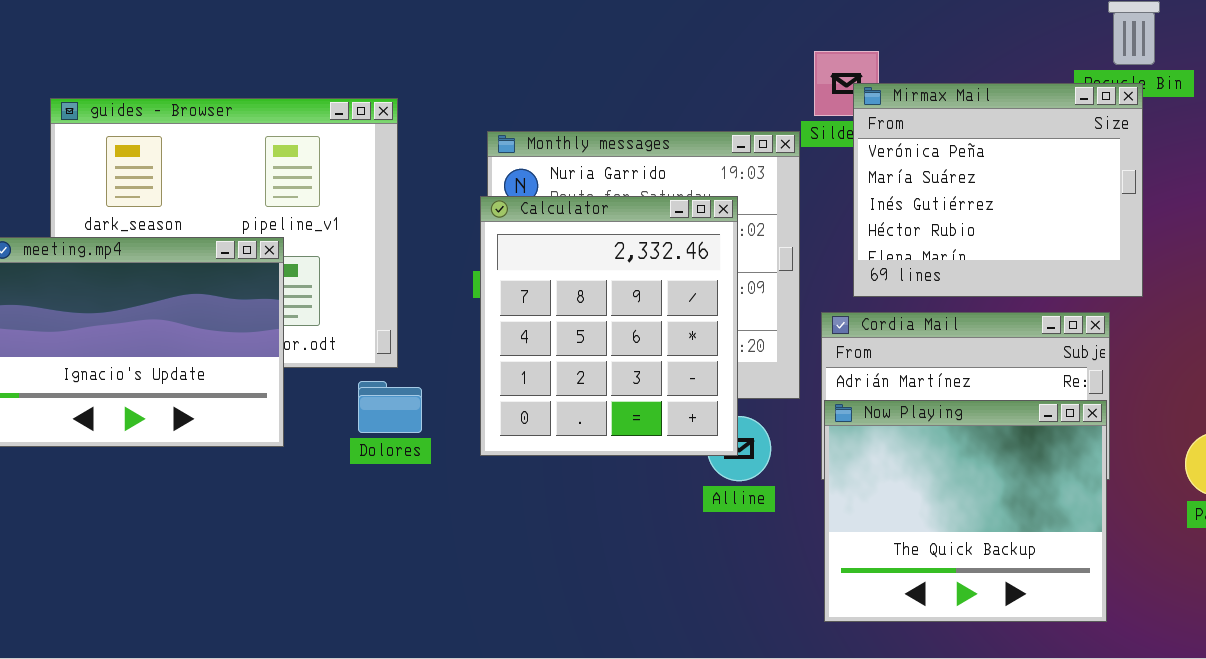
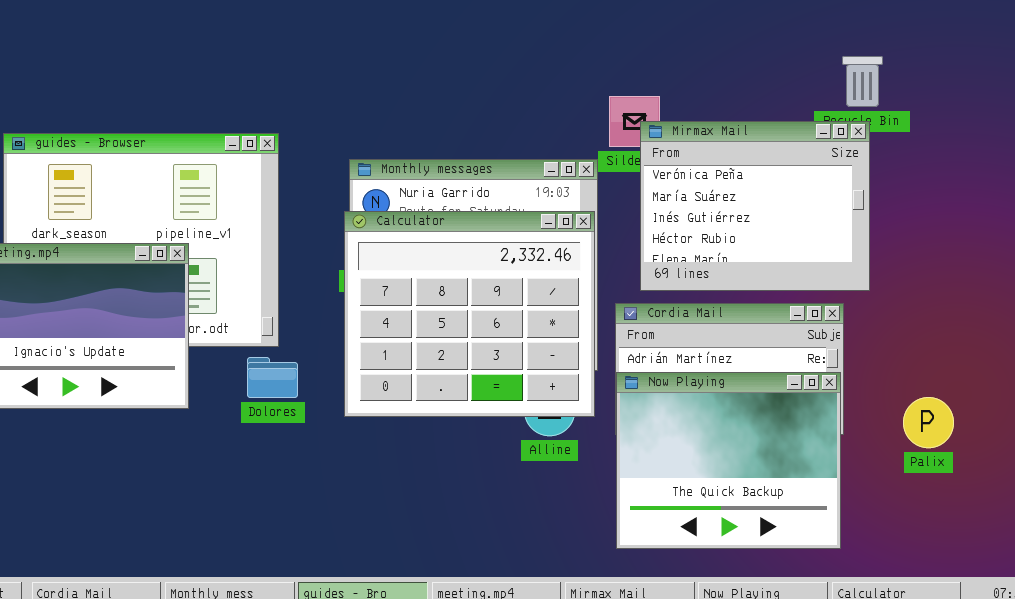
Calculator: [480,196,738,456] -> [344,211,595,417], resized

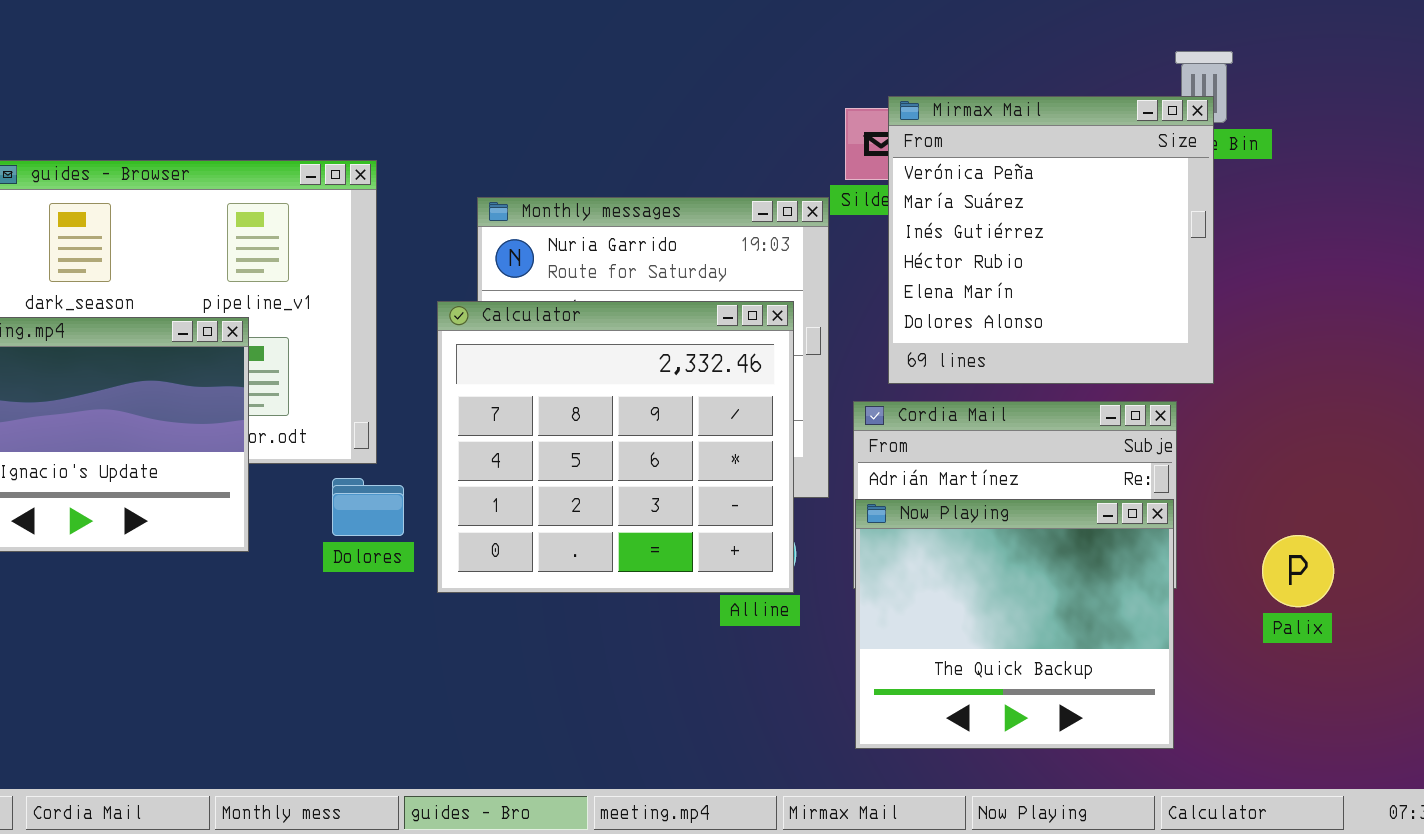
Mirmax Mail: [640,121,870,291] -> [888,96,1214,384], resized
Calculator: [344,211,595,417] -> [437,301,794,593], moved

